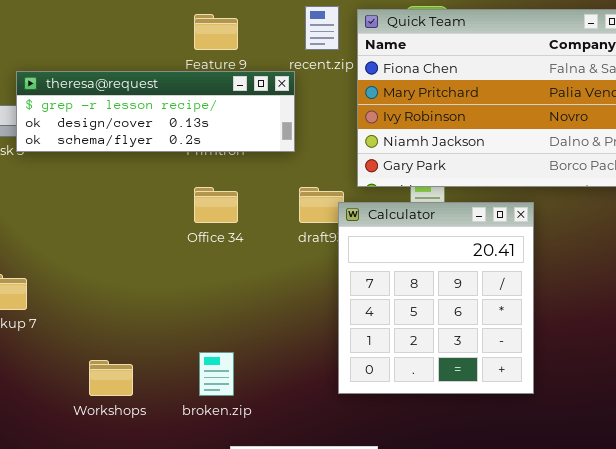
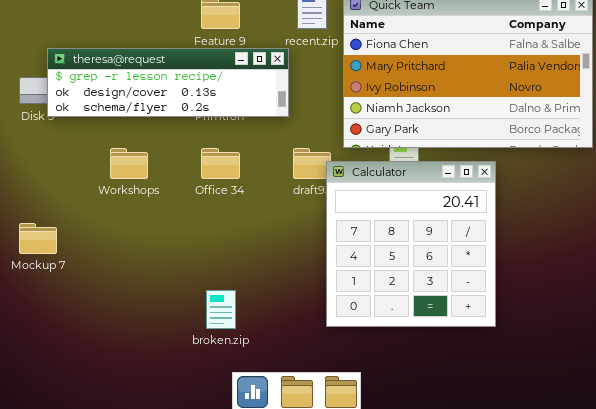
Workshops: [89,360,133,396] -> [110,148,148,179], moved

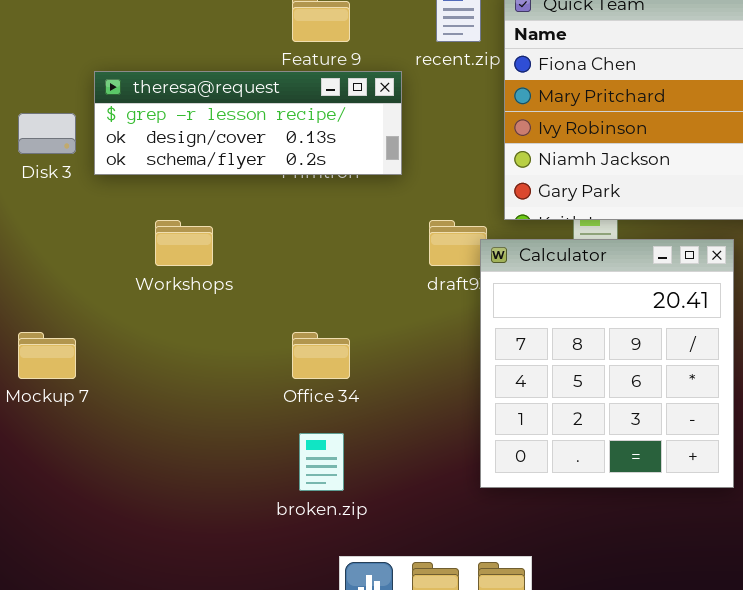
theresa@request: [47,48,289,117] -> [94,71,402,175], moved, resized
Office 34: [201,148,240,179] -> [292,332,350,379], moved

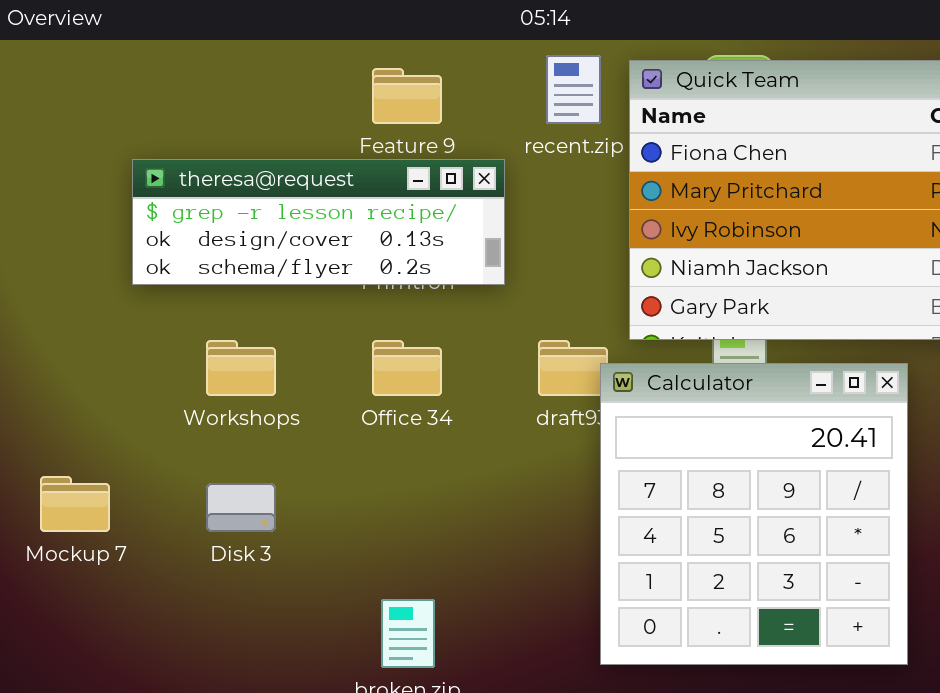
Disk 3: [18,113,76,154] -> [206,483,276,532], moved
Office 34: [292,332,350,379] -> [372,340,442,396], moved

